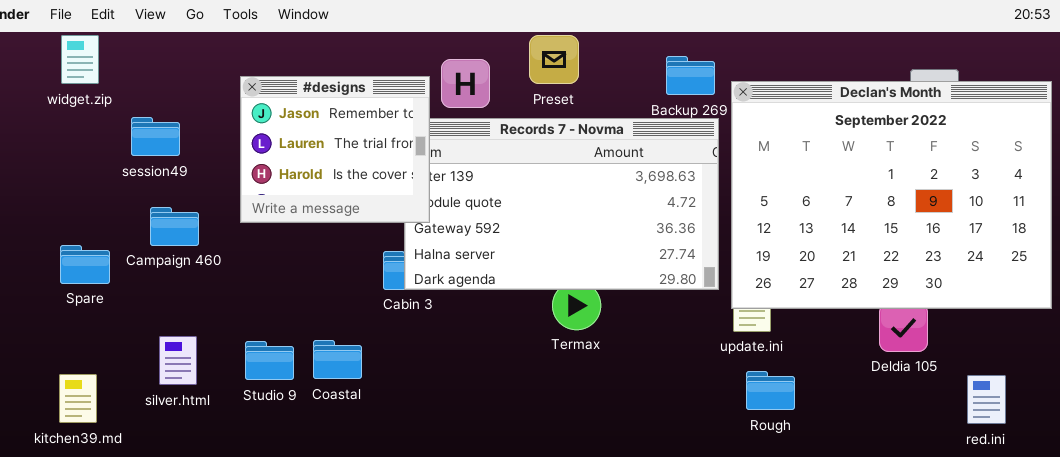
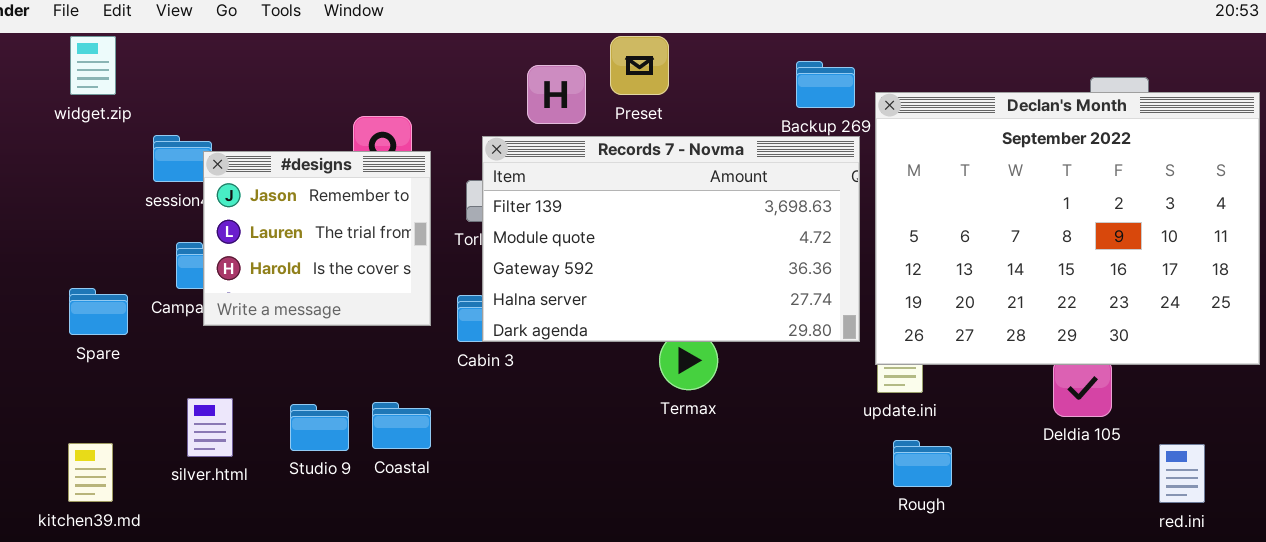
Preset: [529,35,579,84] -> [610,36,669,95], moved
#designs: [240,76,430,223] -> [203,151,431,326], moved

